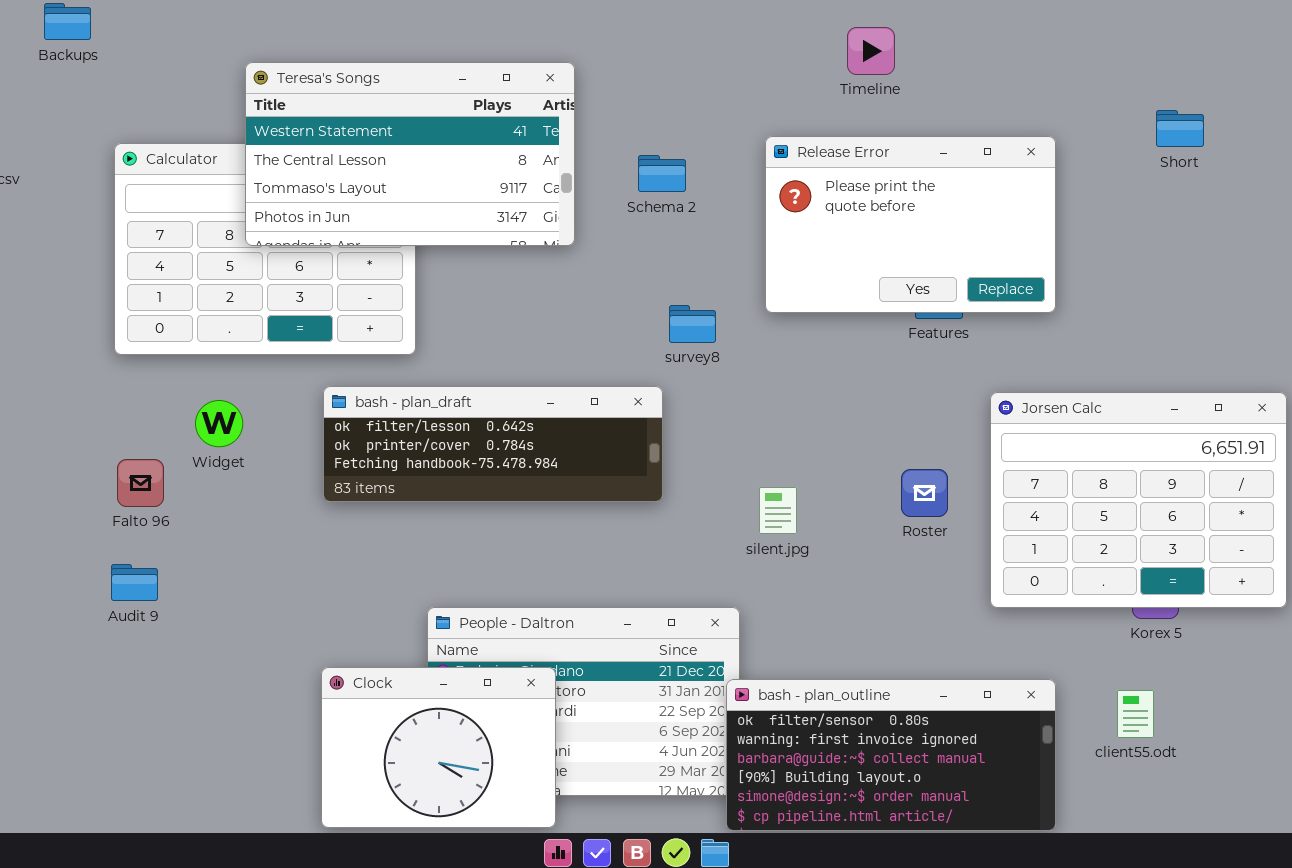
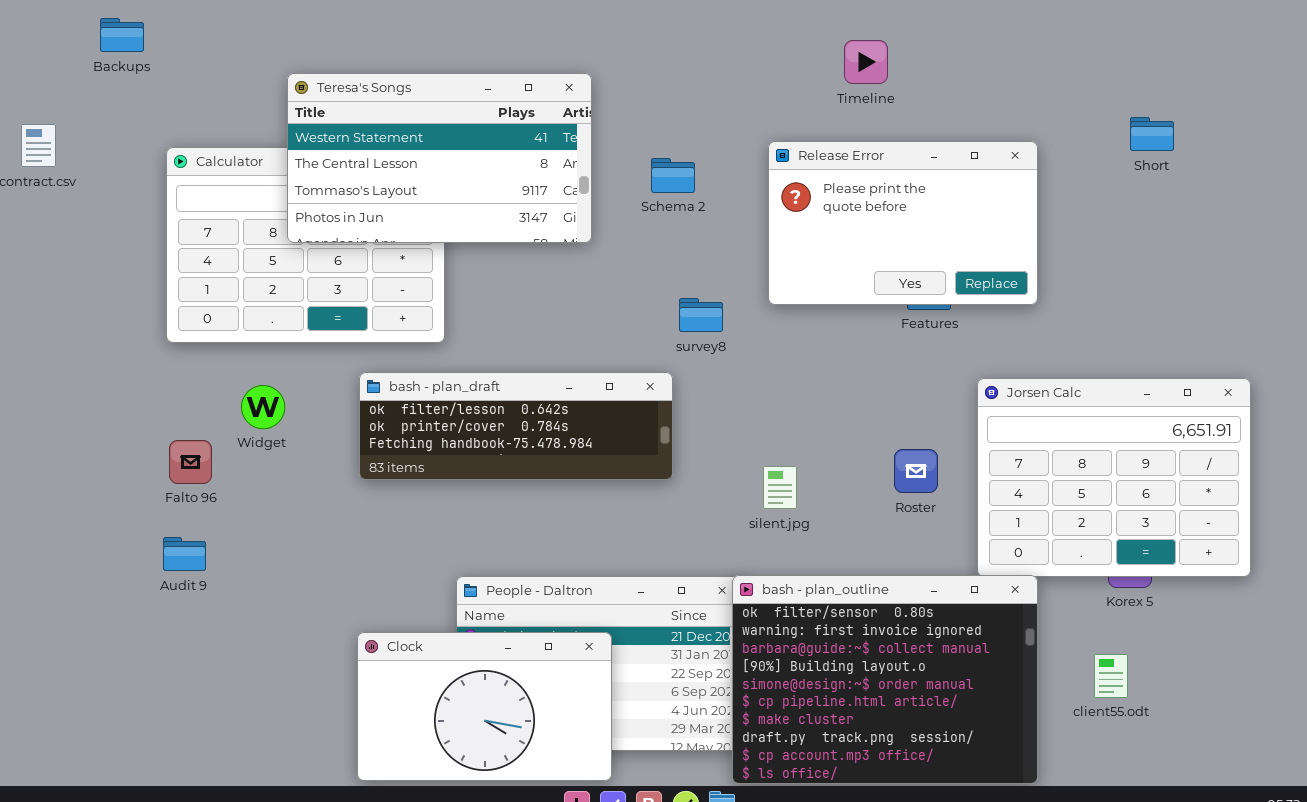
Clock: [321,667,556,828] -> [357,632,612,781], resized
bash - plan_outline: [726,679,1056,831] -> [732,575,1038,784], resized

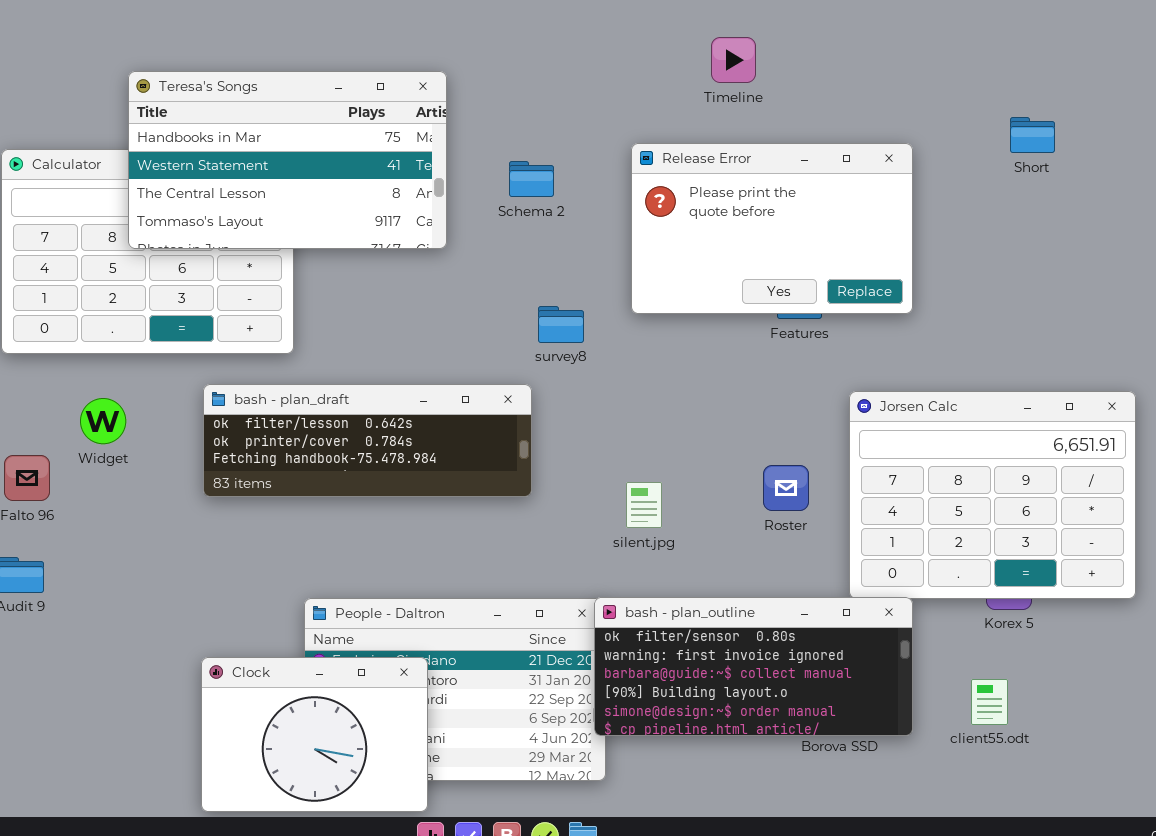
Teresa's Songs: [287,73,592,243] -> [128,71,447,249], scrolled up 1 row
bash - plan_outline: [732,575,1038,784] -> [594,597,913,736], resized
Clock: [357,632,612,781] -> [201,657,428,812], resized

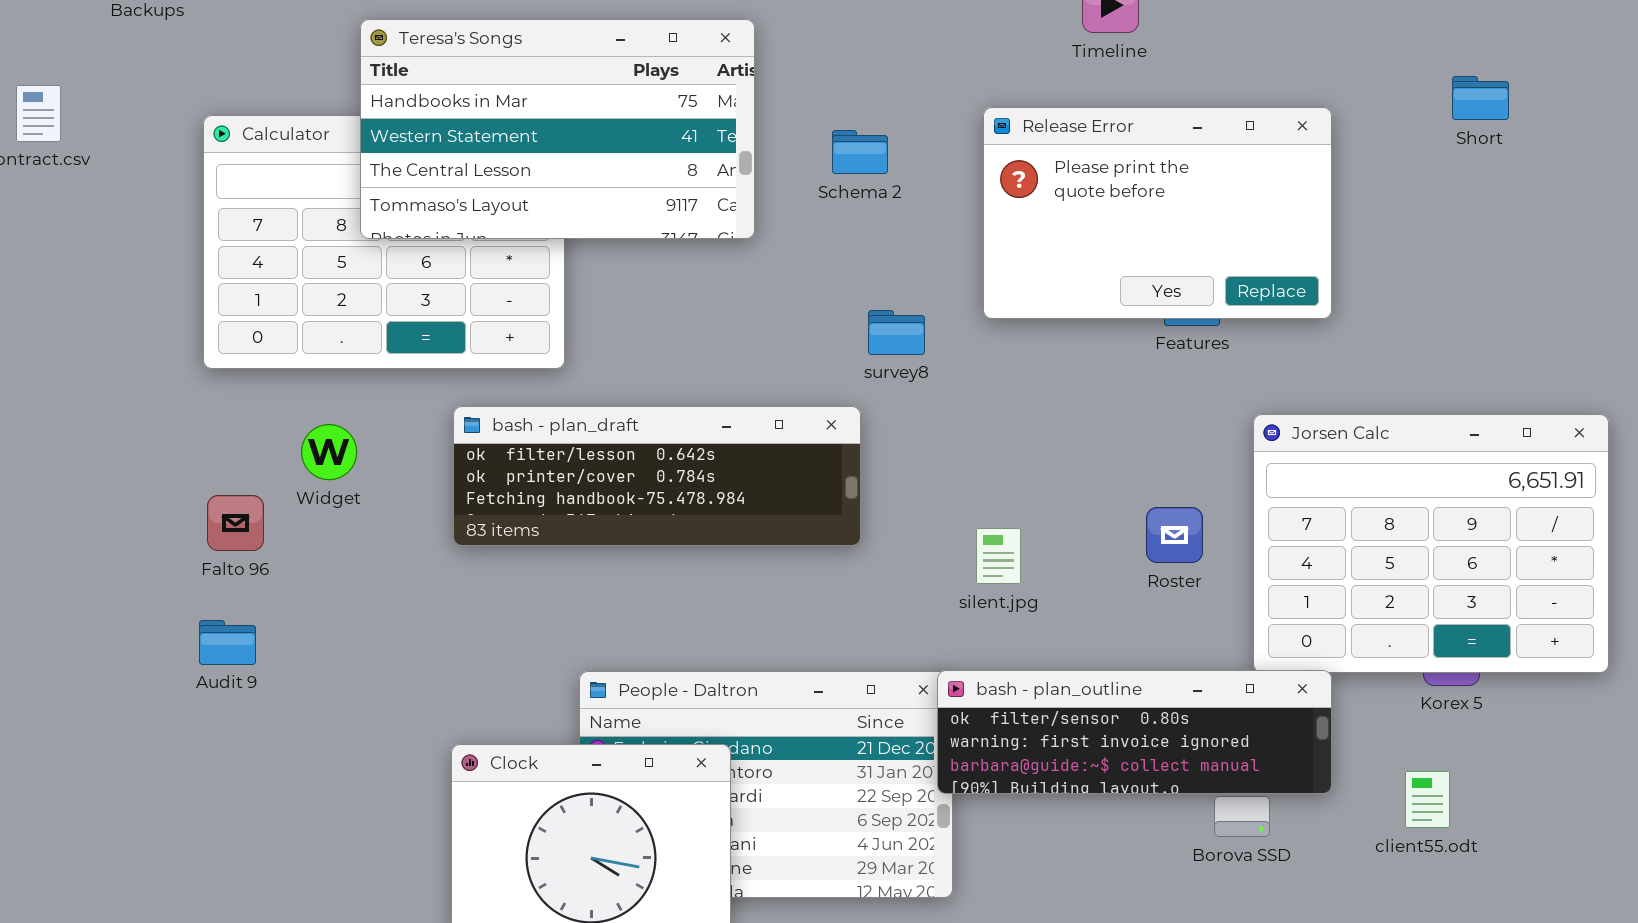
bash - plan_outline: [594,597,913,736] -> [937,670,1332,794], resized

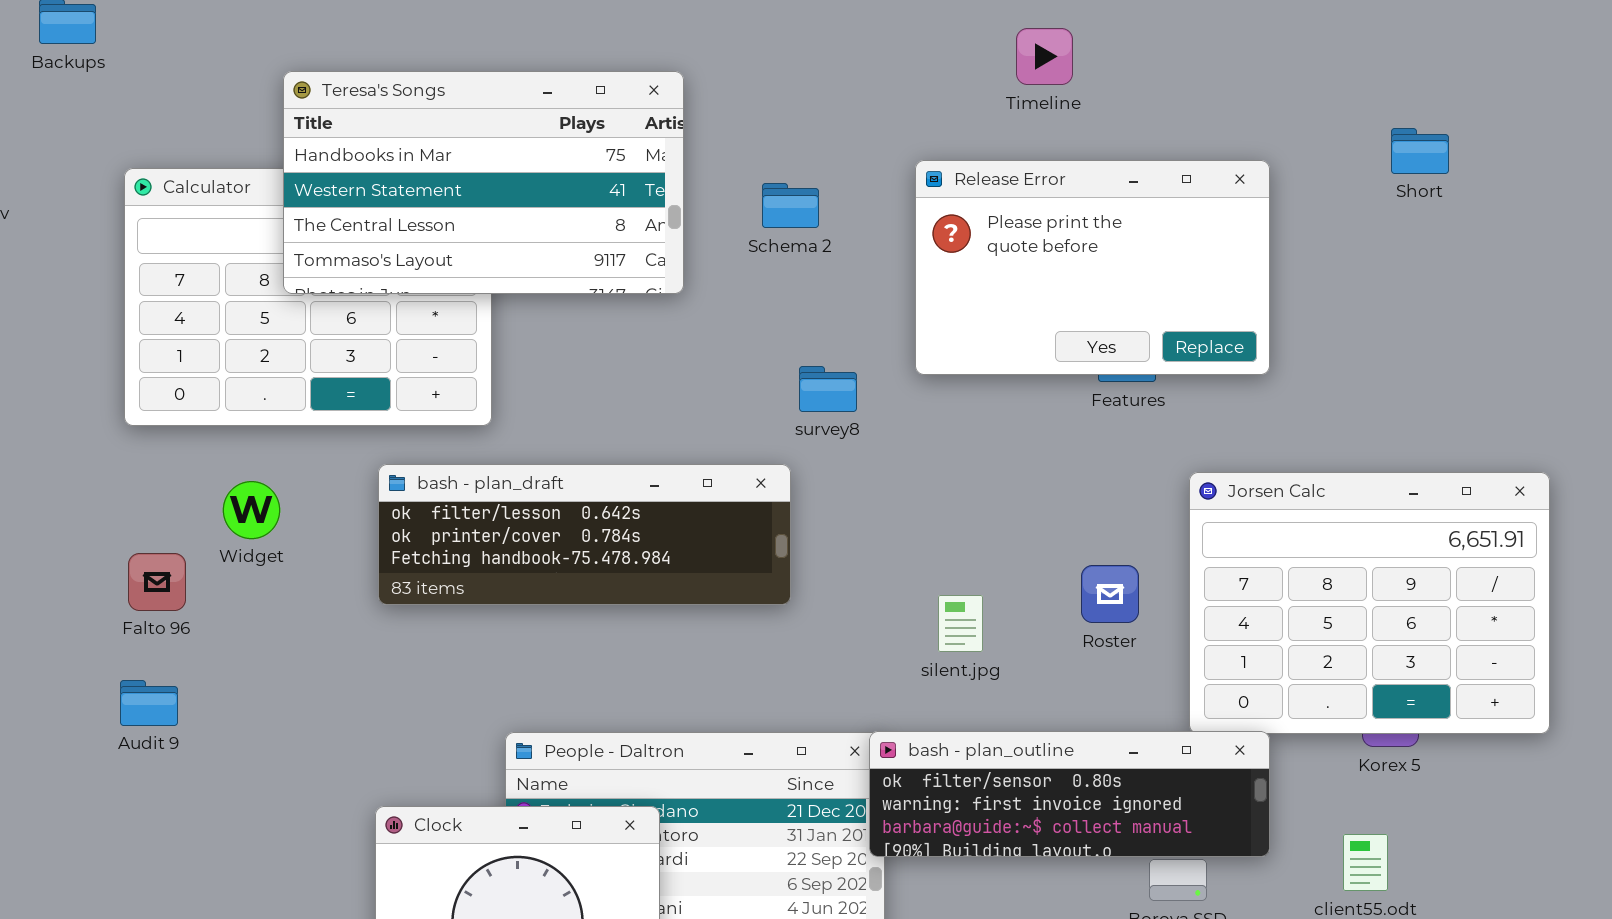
silent.jpg: [976,528,1021,584] -> [938,595,983,652], moved

